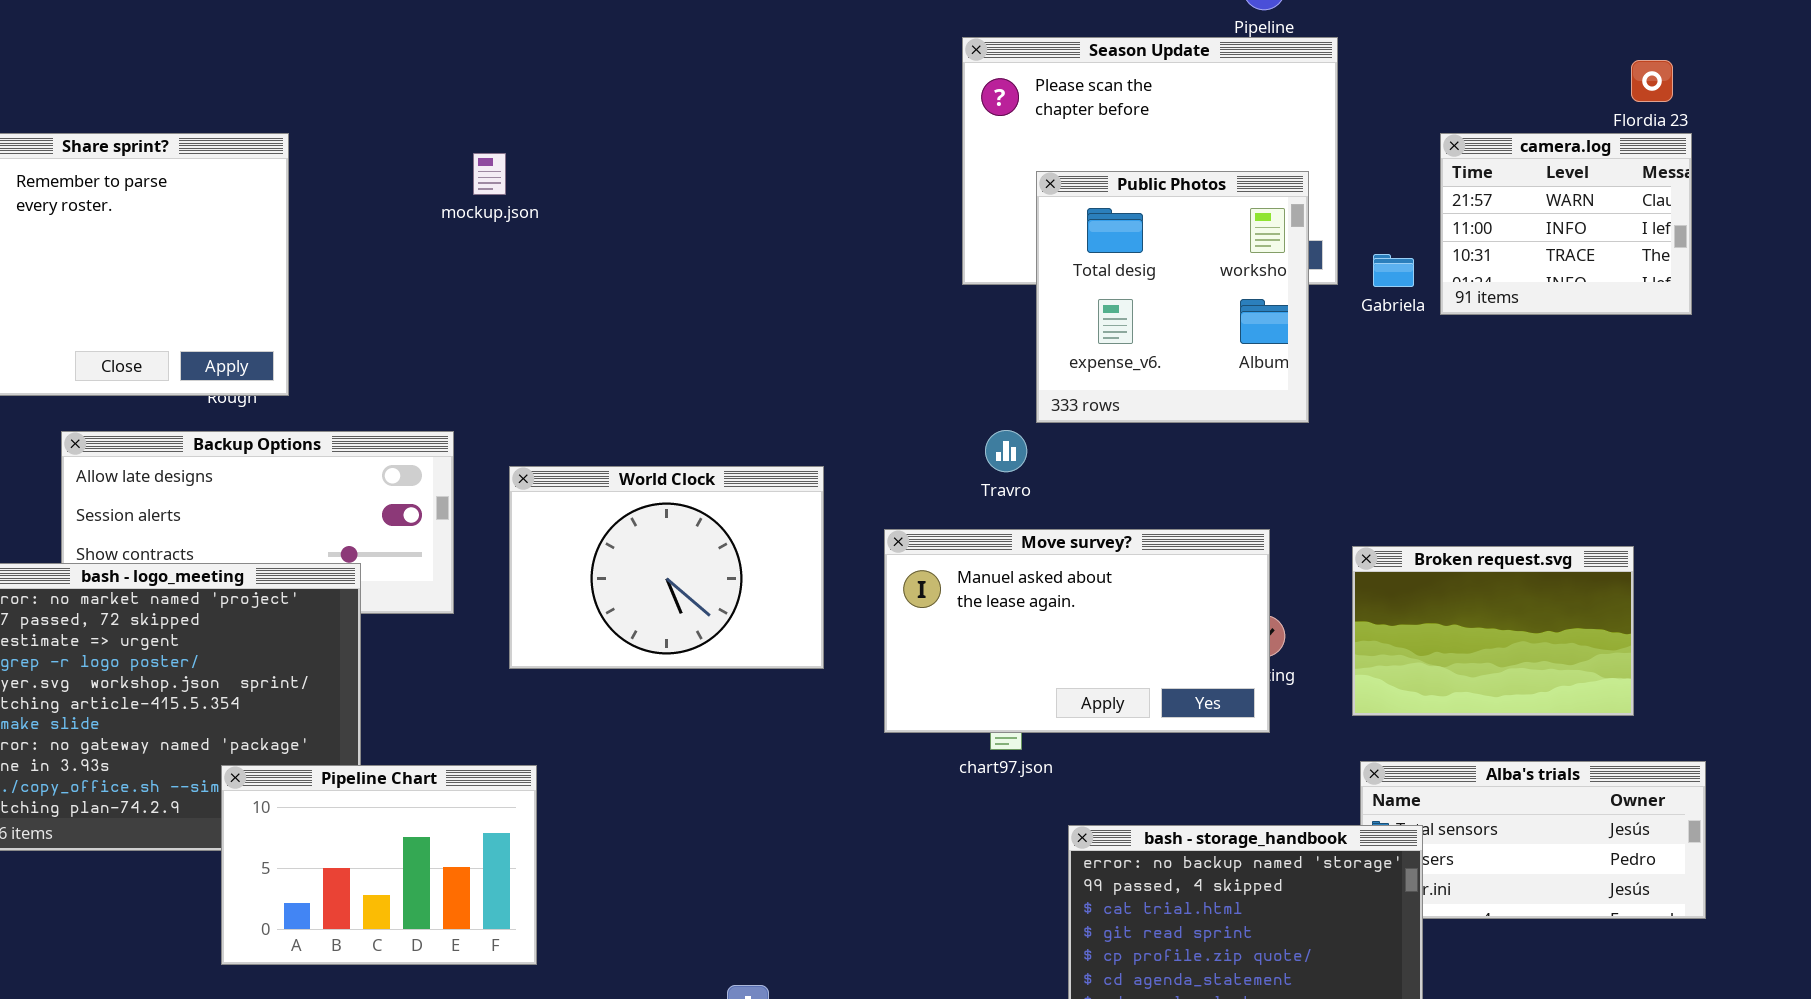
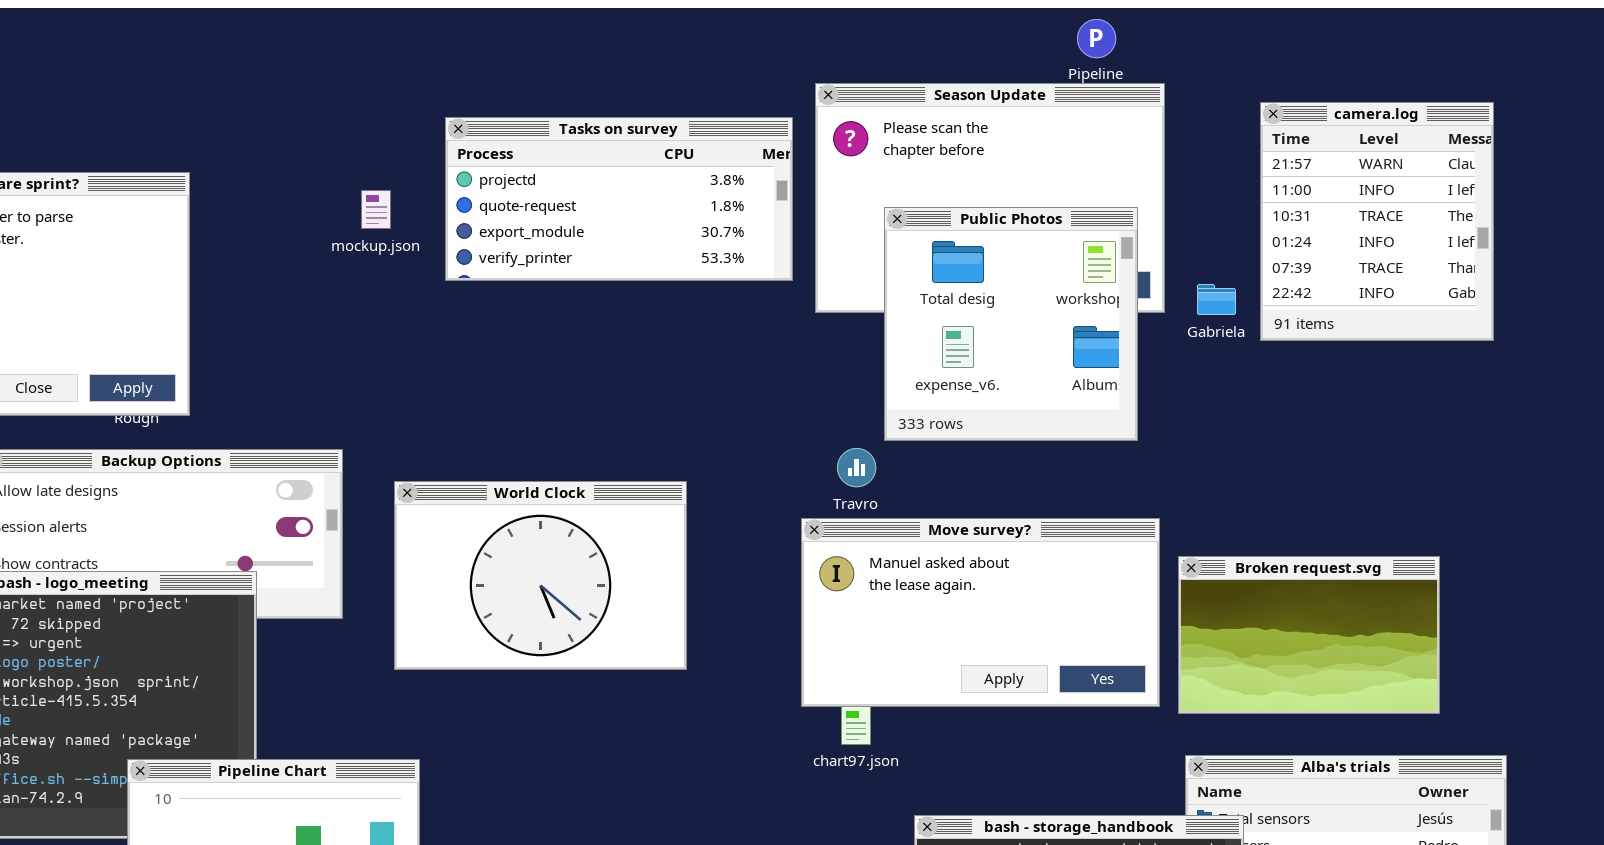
Tasks on survey: none -> [445,117,793,281], opened
camera.log: [1440,133,1692,315] -> [1260,102,1494,341], resized
Move survey?: [884,529,1270,733] -> [801,518,1160,707], moved

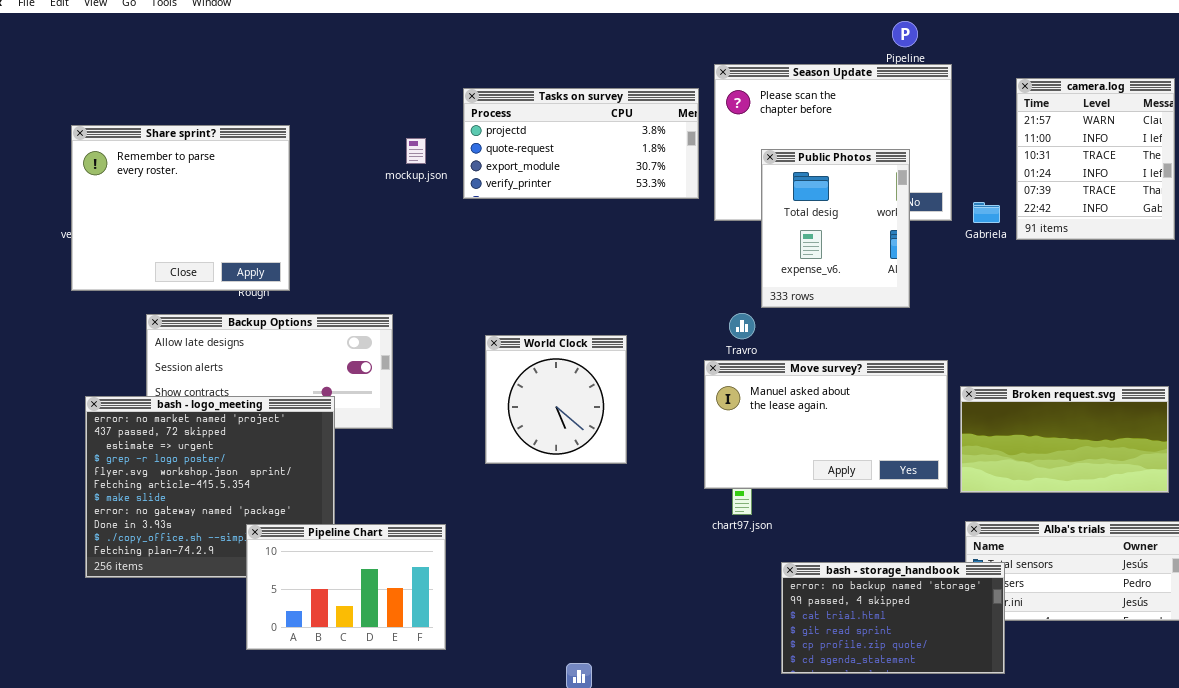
Public Photos: [884,207,1138,441] -> [761,149,910,308], resized
World Clock: [394,481,687,670] -> [485,335,627,464], resized
Broken request.svg: [1178,556,1440,714] -> [960,386,1169,493], resized

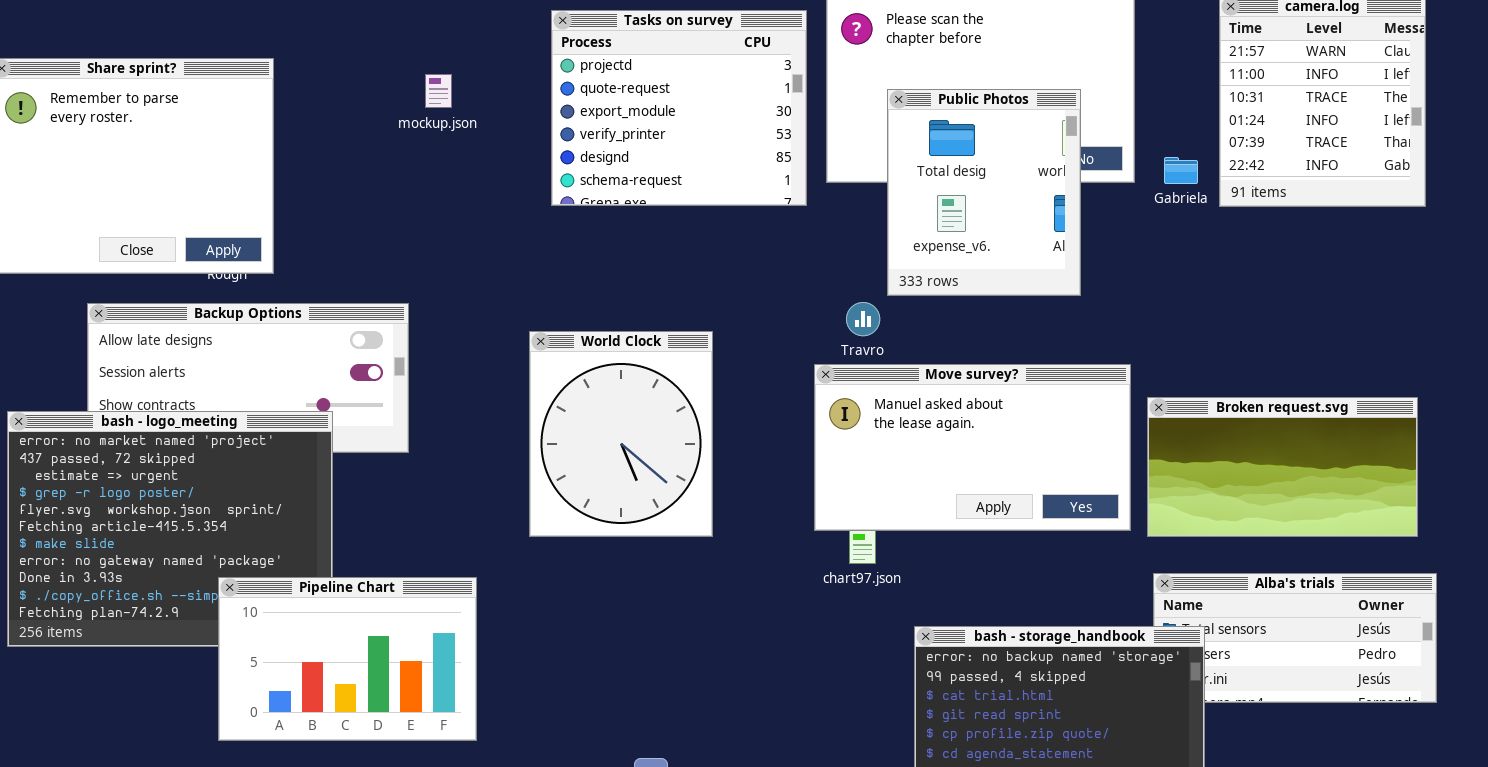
Tasks on survey: [463,88,699,199] -> [551,10,807,206], resized
World Clock: [485,335,627,464] -> [529,331,713,537], resized

